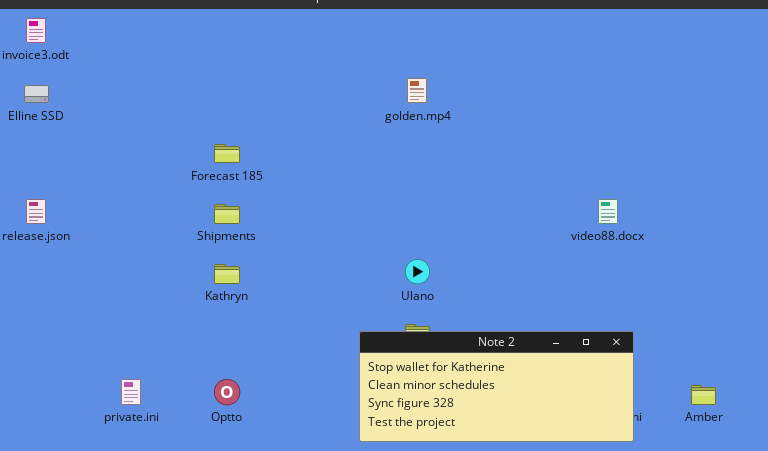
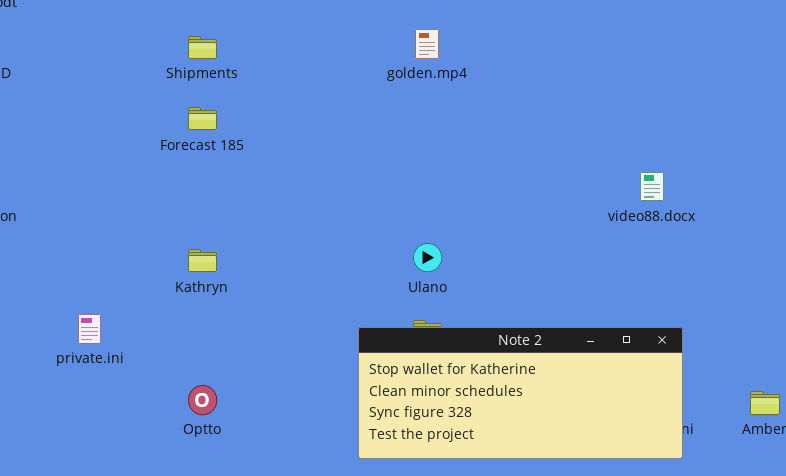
Shipments: [214,204,240,224] -> [188,36,217,59], moved
private.ini: [121,379,141,405] -> [78,314,101,344], moved

